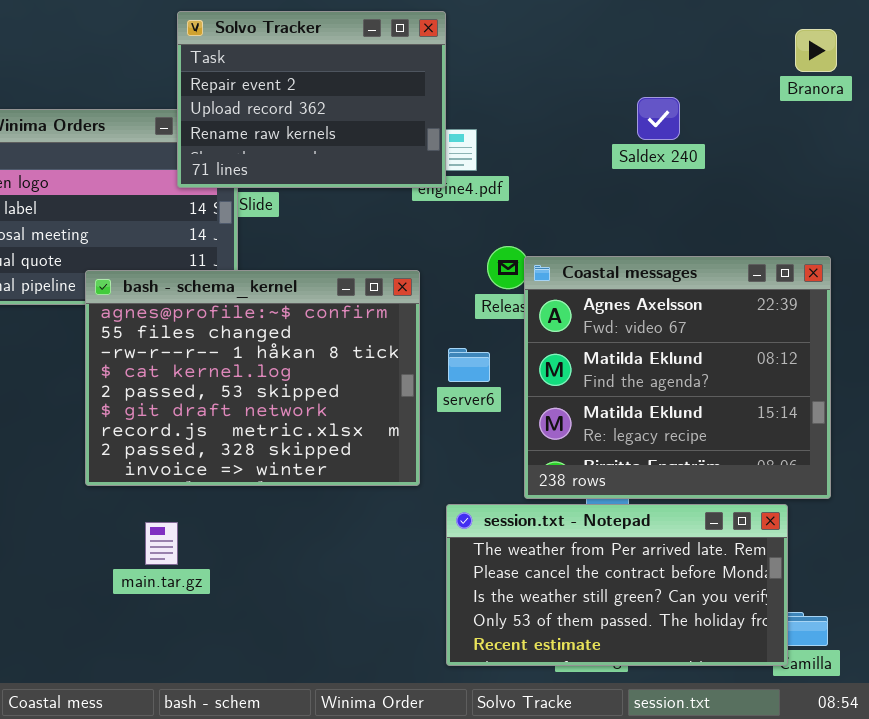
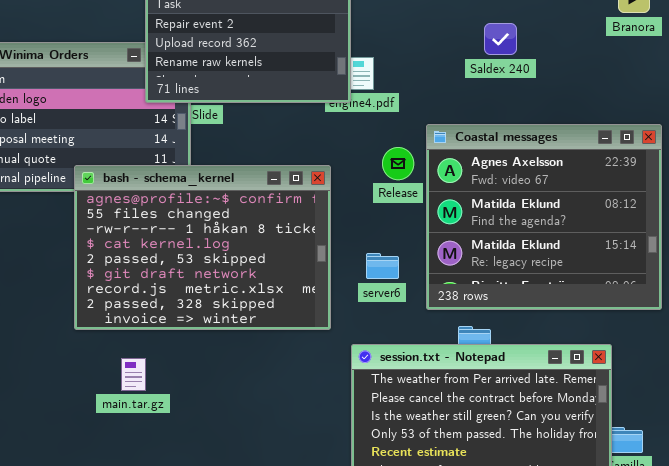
Saldex 240: [637,97,680,140] -> [484,23,517,55], moved
Coastal messages: [524,256,831,499] -> [426,124,662,310], moved
server6: [448,348,490,382] -> [366,253,399,279], moved

